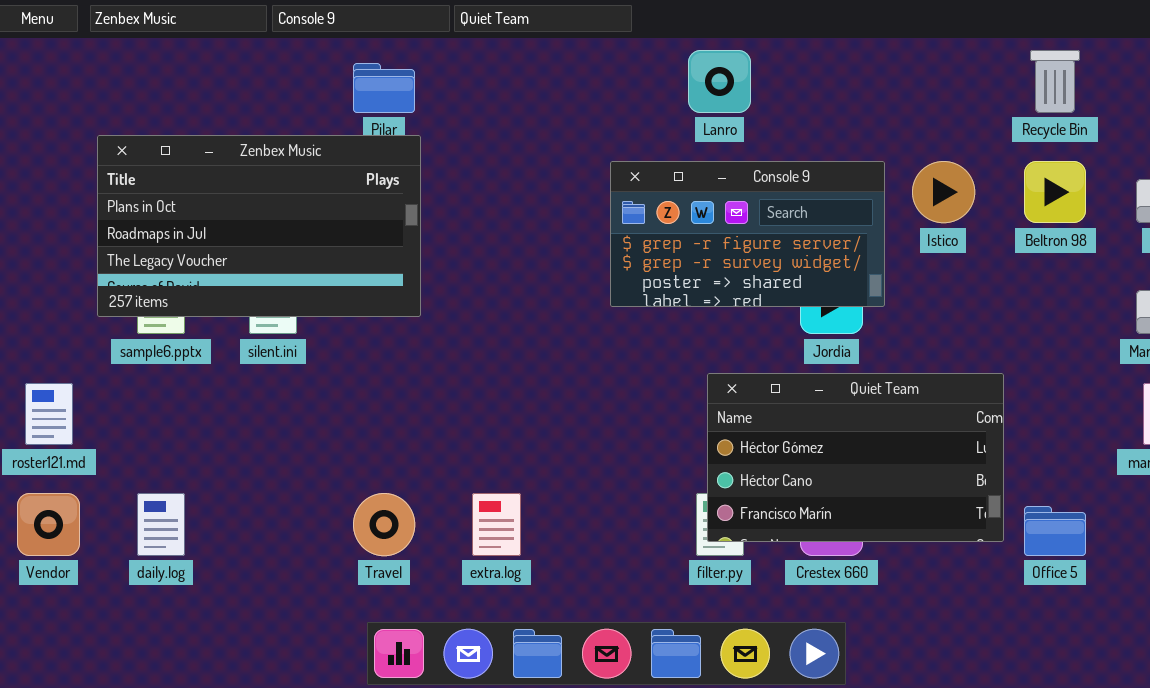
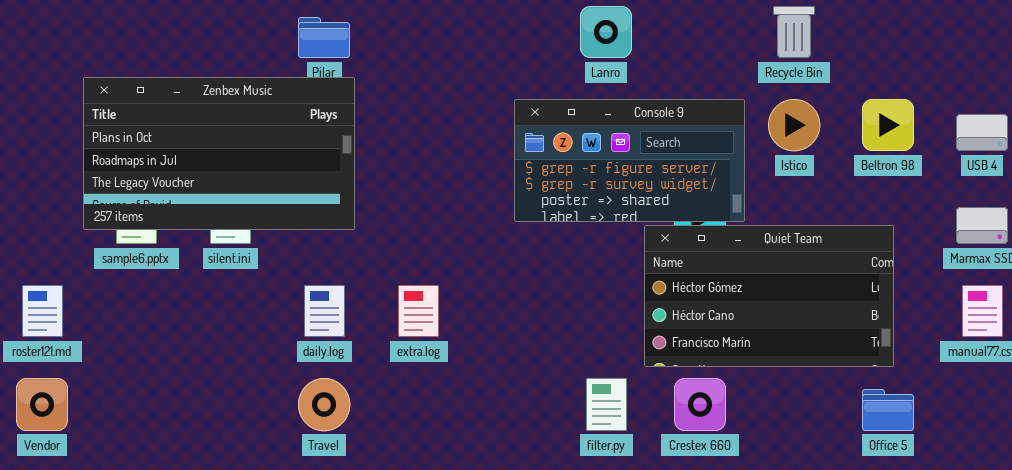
Recycle Bin: [1030,50,1080,113] -> [773,6,815,58], moved
Quiet Team: [707,373,1004,542] -> [644,225,894,367], moved
daily.log: [137,493,185,556] -> [304,285,345,337], moved
extra.log: [472,493,521,556] -> [398,285,439,337], moved

